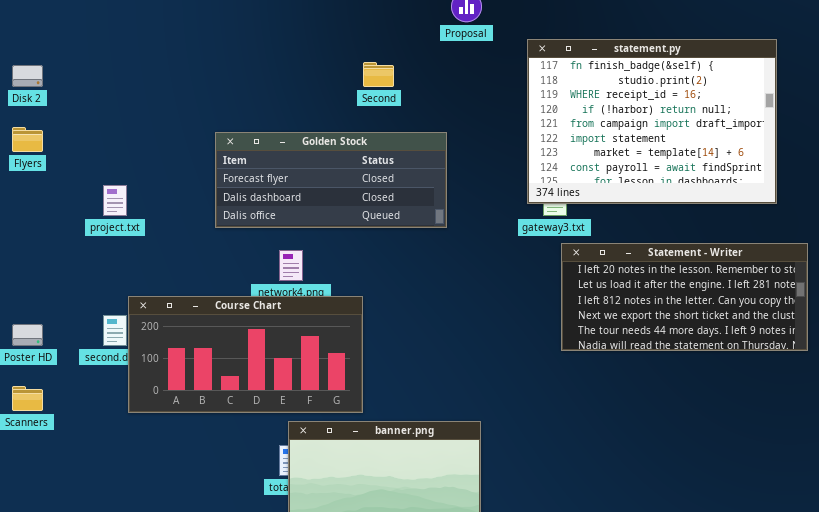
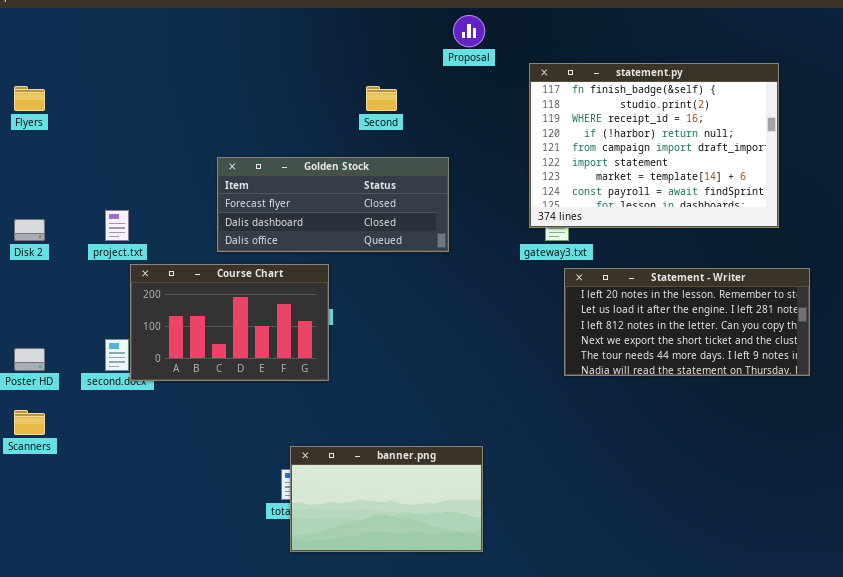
Disk 2: [12,65,43,87] -> [14,219,45,241], moved
Flyers: [12,127,43,152] -> [14,86,45,111], moved
Course Chart: [128,296,363,413] -> [130,264,329,381], moved, resized

